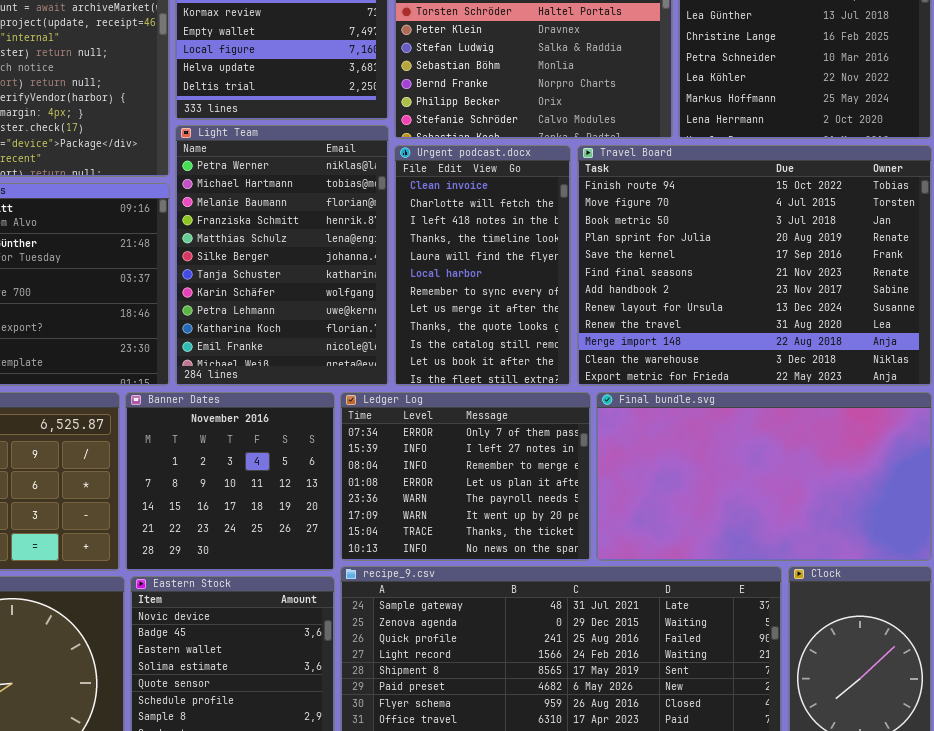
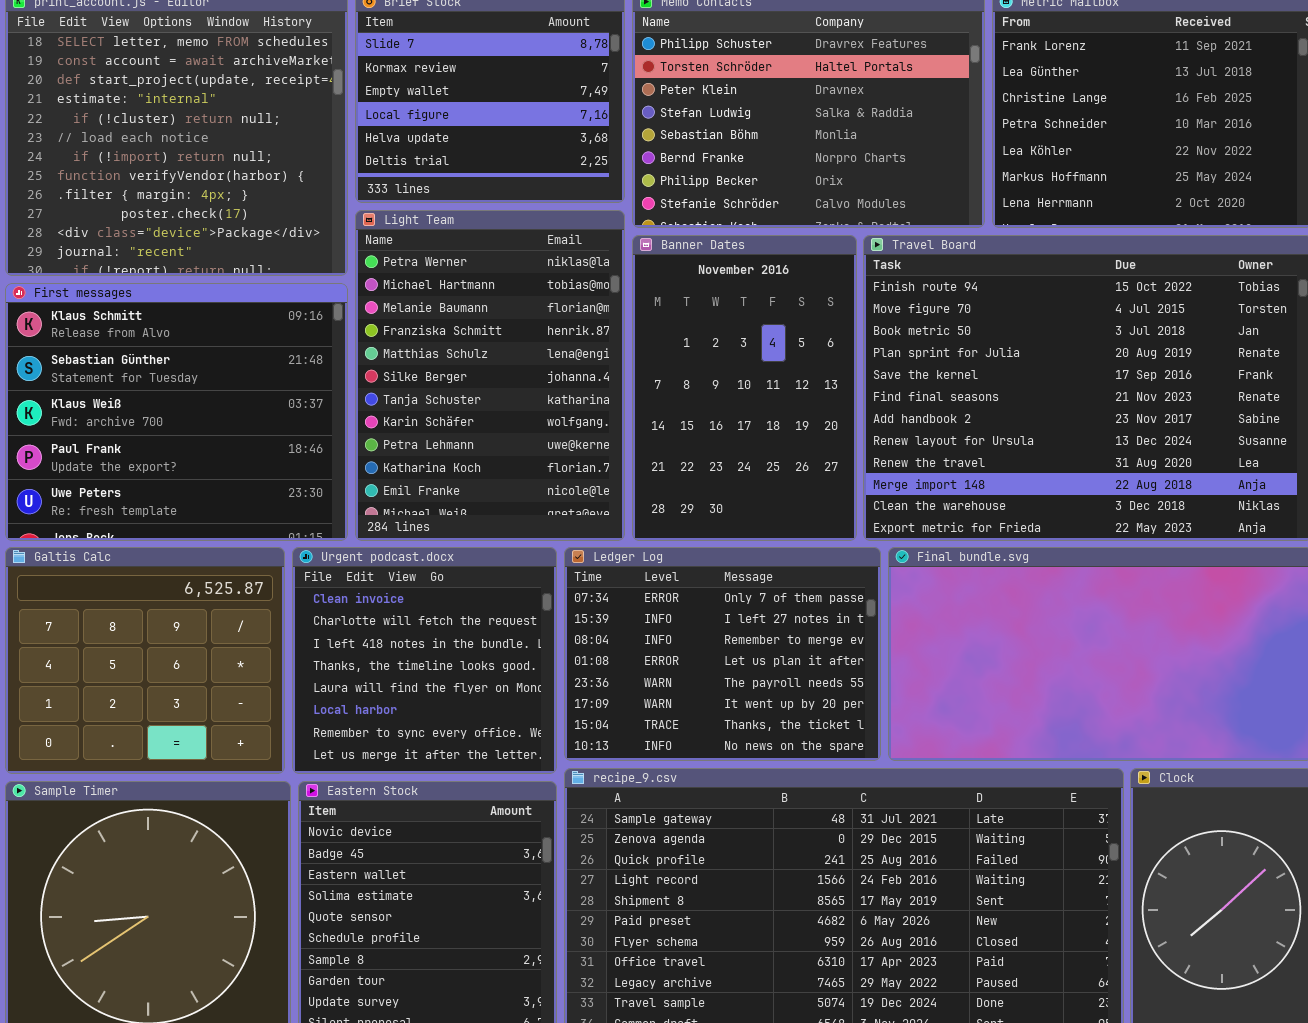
Urgent podcast.docx: [394,145,571,386] -> [292,547,557,774], moved, resized
Banner Dates: [125,392,335,571] -> [632,235,857,541], moved, resized

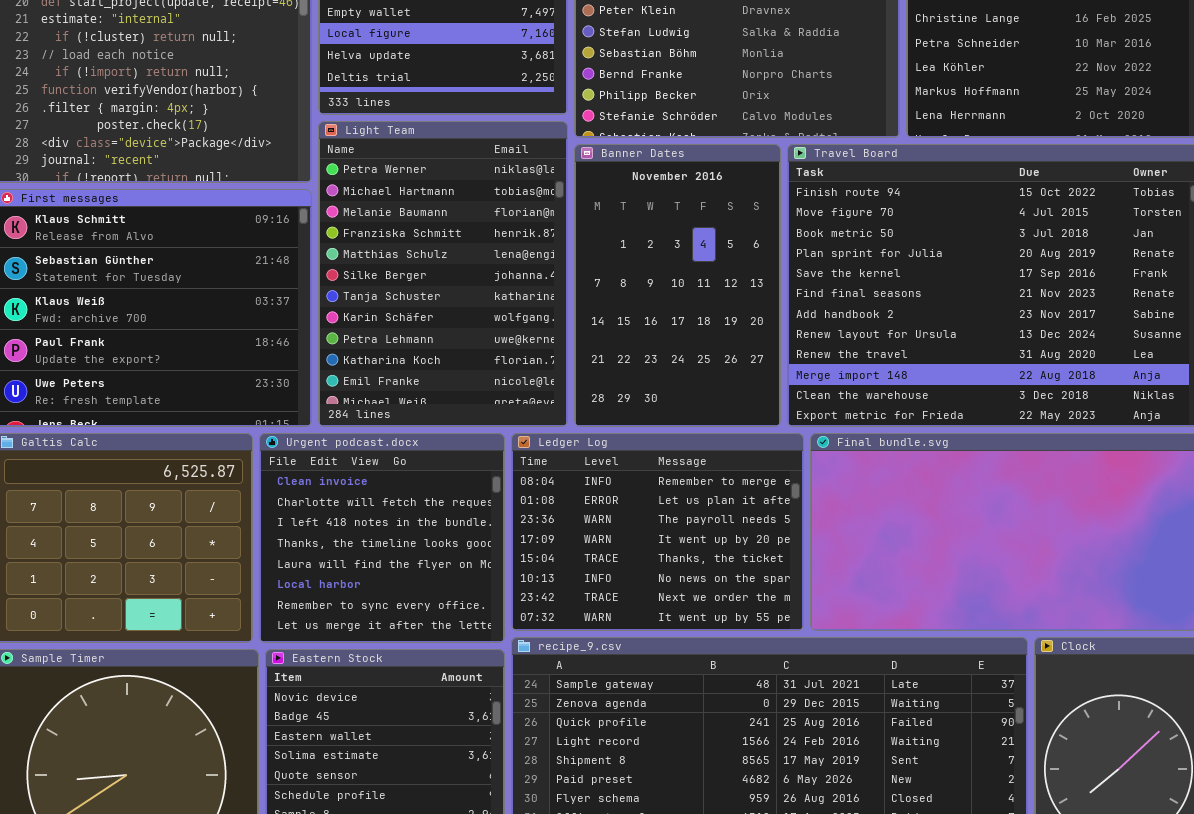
Ledger Log: [564,547,881,761] -> [511,433,804,631], scrolled down 2 rows

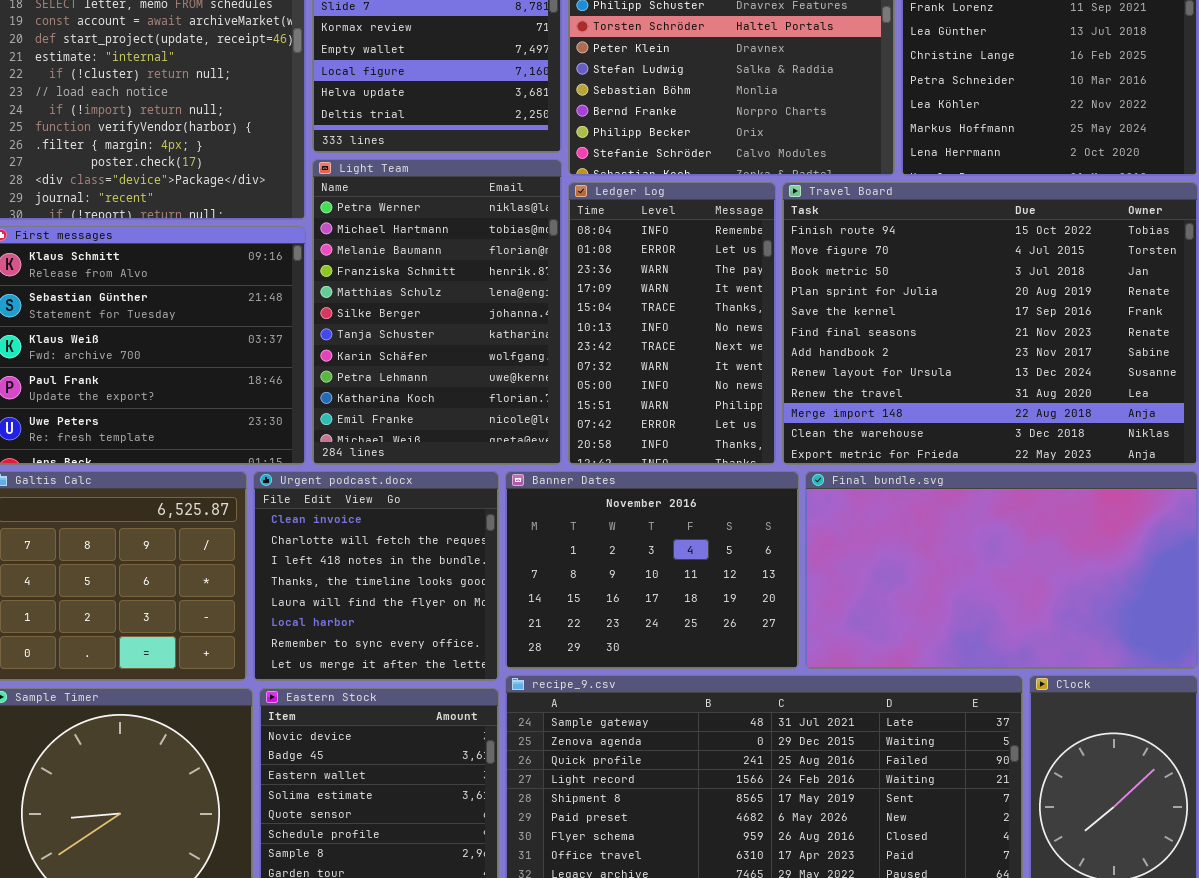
Banner Dates: [574,144,781,427] -> [505,471,799,669], moved, resized
Ledger Log: [511,433,804,631] -> [568,182,776,465], moved, resized

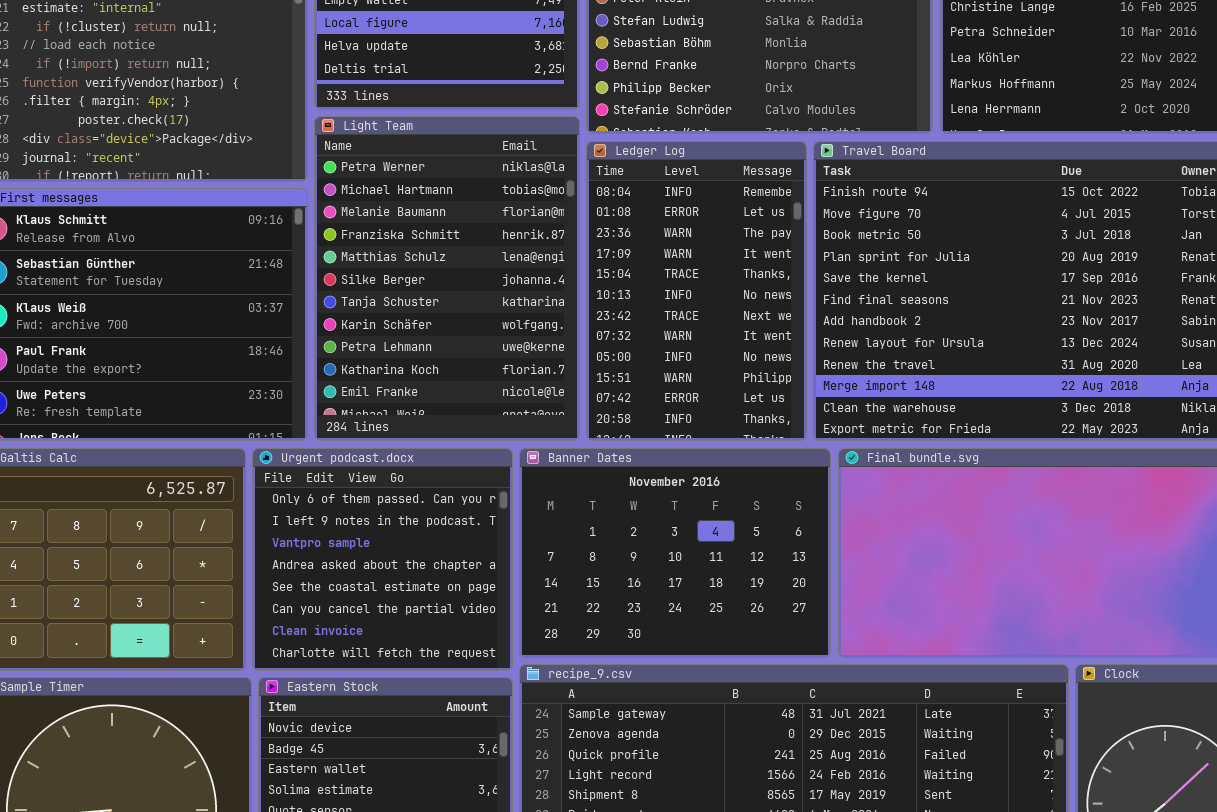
Urgent podcast.docx: [253,471,499,681] -> [252,448,513,671], scrolled up 6 rows

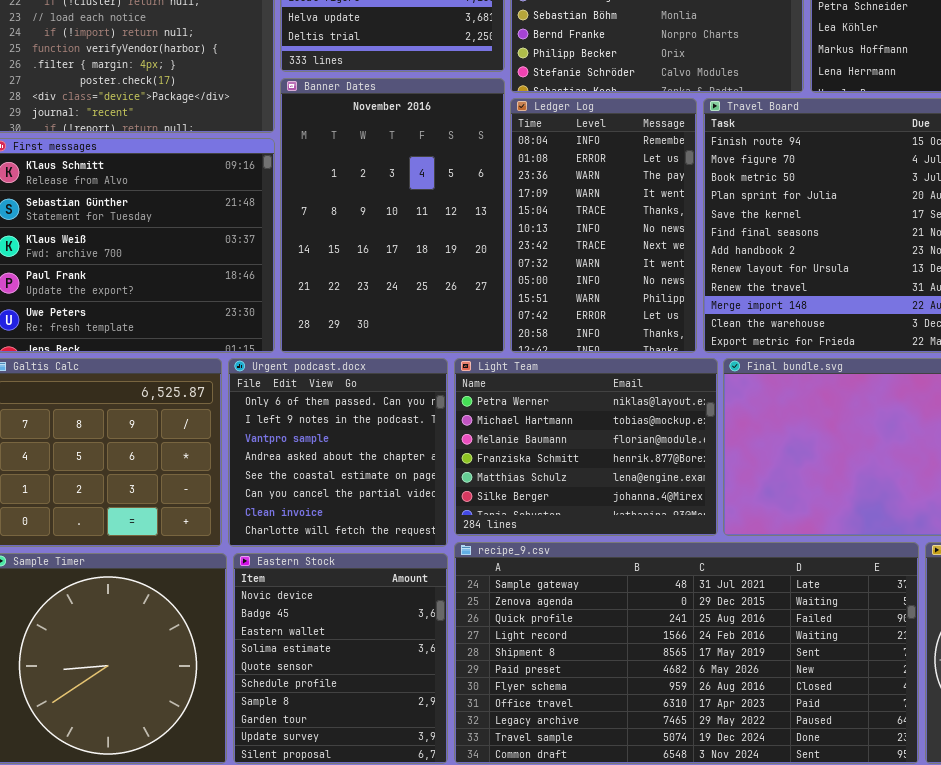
Light Team: [314,116,580,441] -> [454,358,718,536], moved, resized
Banner Dates: [519,448,831,658] -> [280,78,505,353], moved, resized

